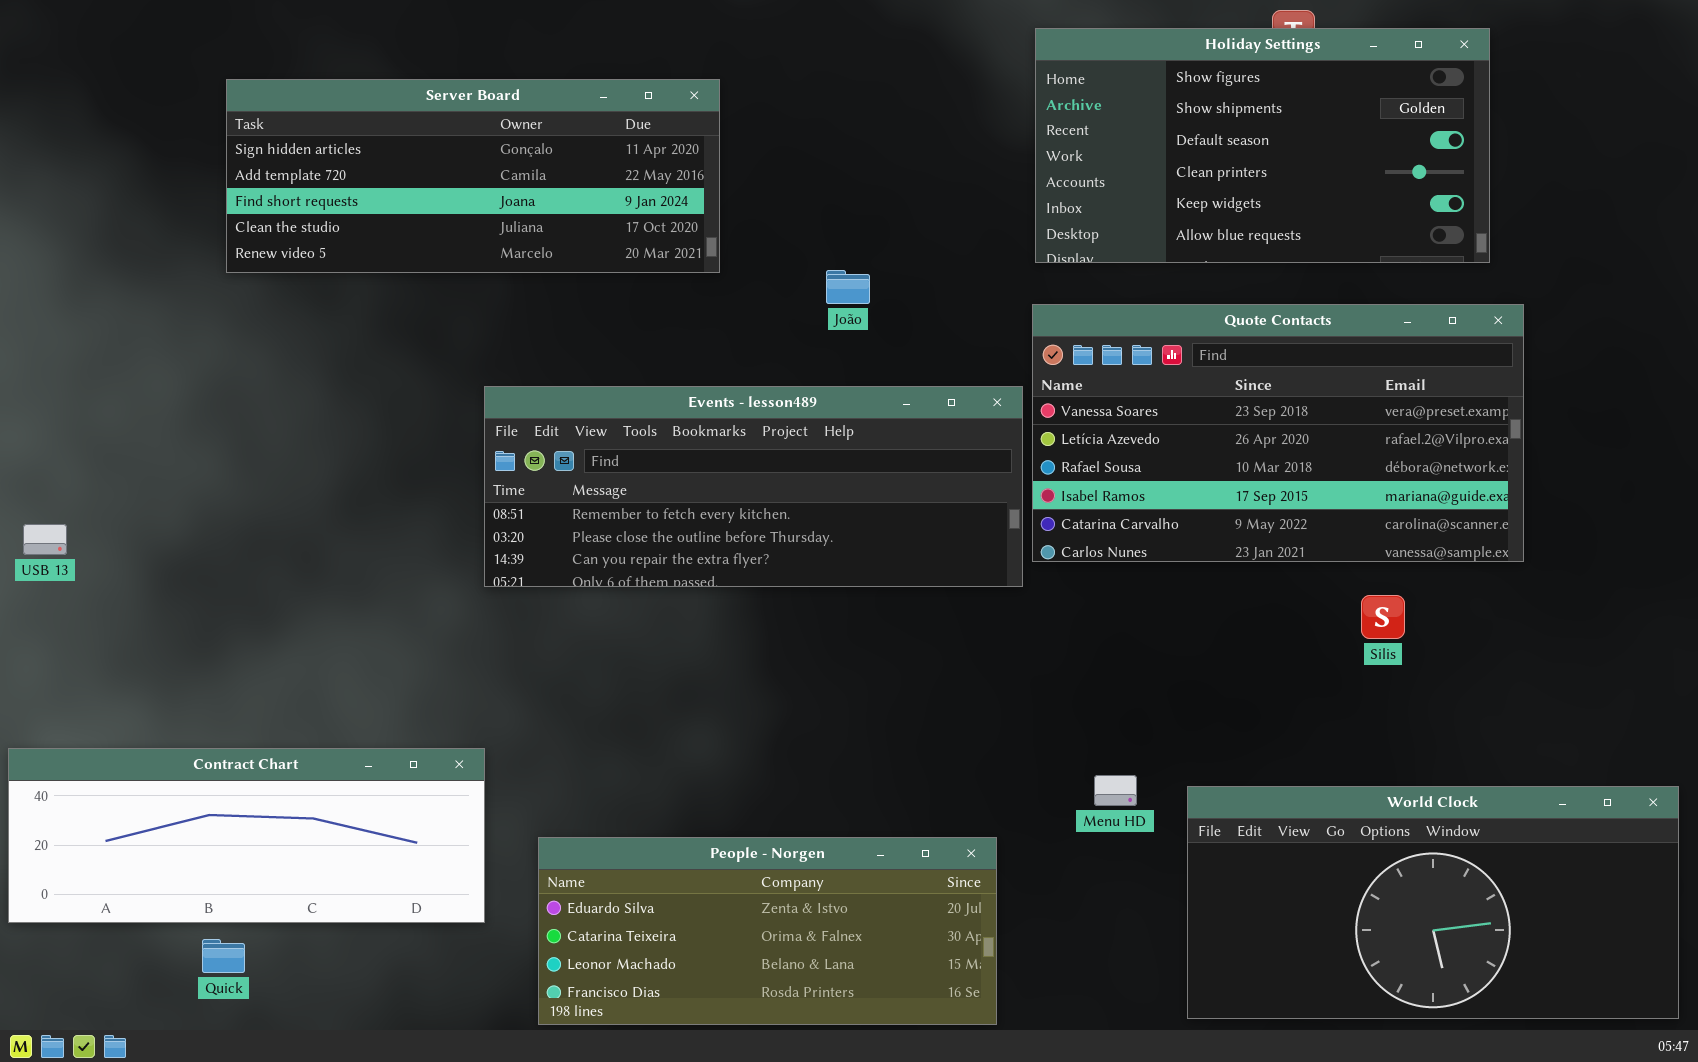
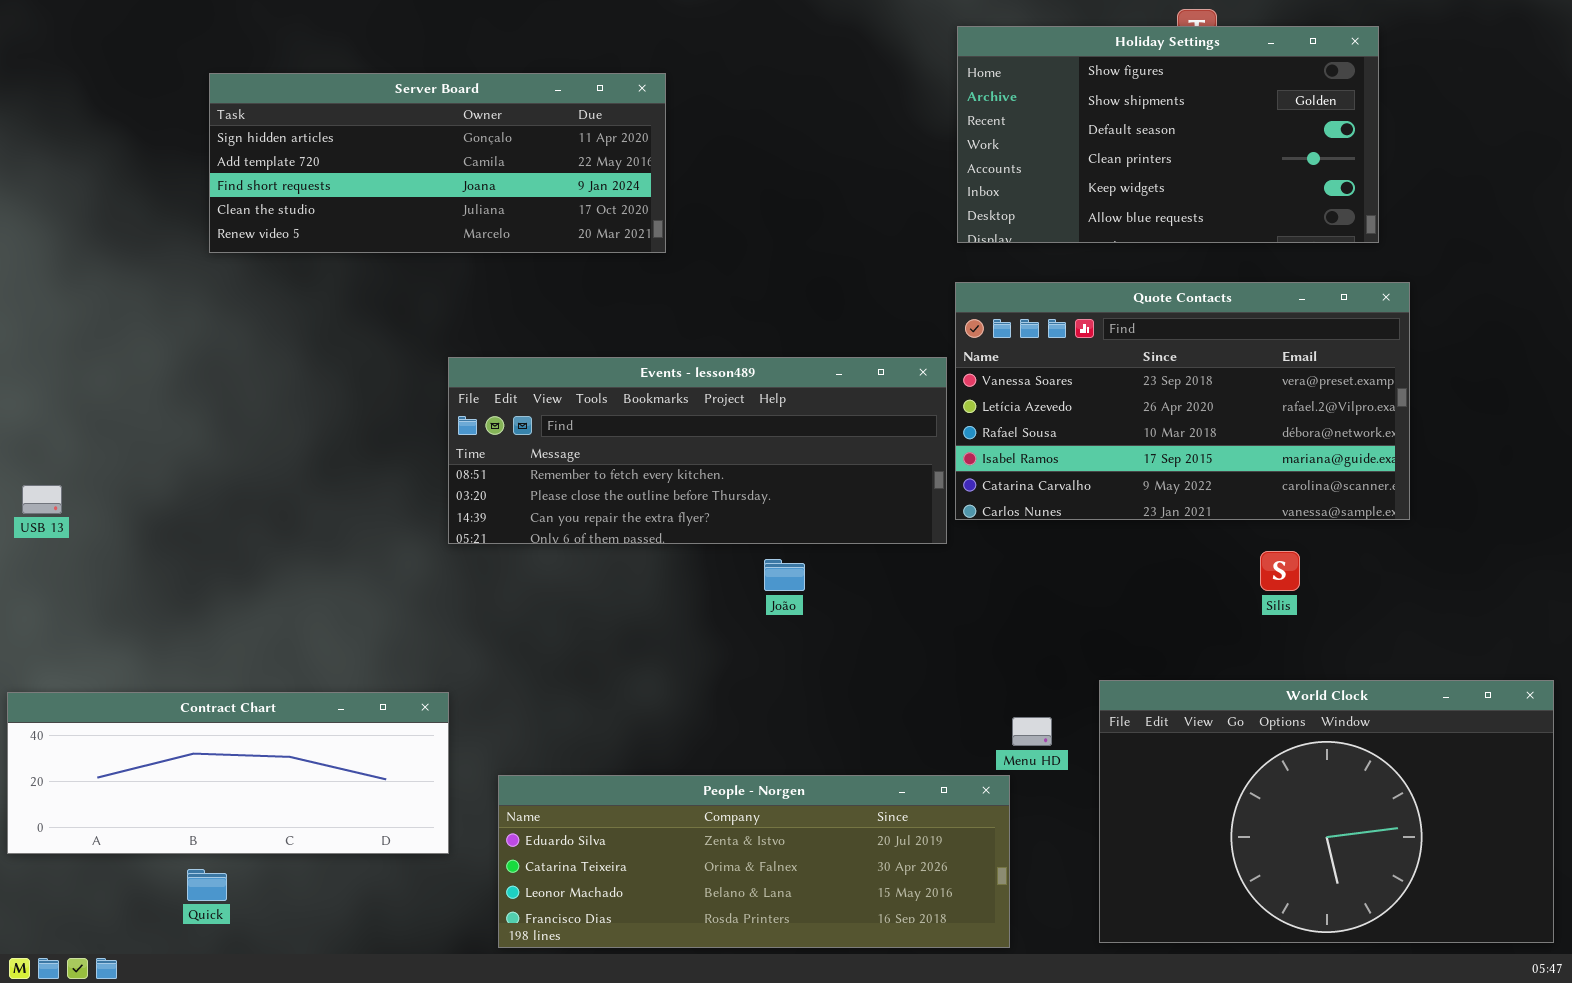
João: [826,270,870,304] -> [764,559,805,591], moved
World Clock: [1187,786,1679,1019] -> [1099,680,1554,943], resized
People - Norgen: [538,837,997,1025] -> [498,775,1010,948], resized

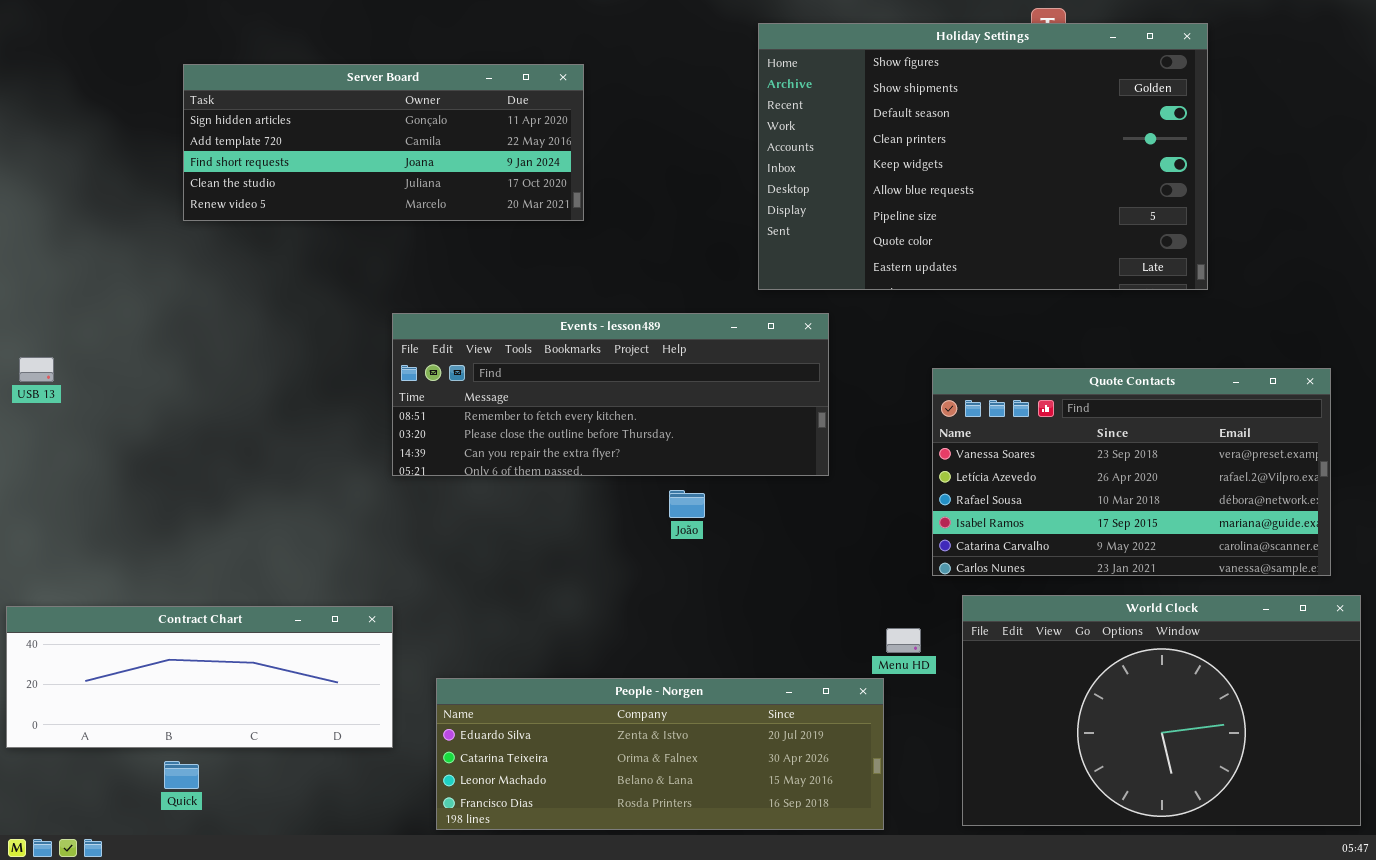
Holiday Settings: [957,26,1379,243] -> [758,23,1208,290], resized
Quote Contacts: [955,282,1410,520] -> [932,368,1331,576], moved
USB 13: [22,485,62,514] -> [19,357,54,382], moved

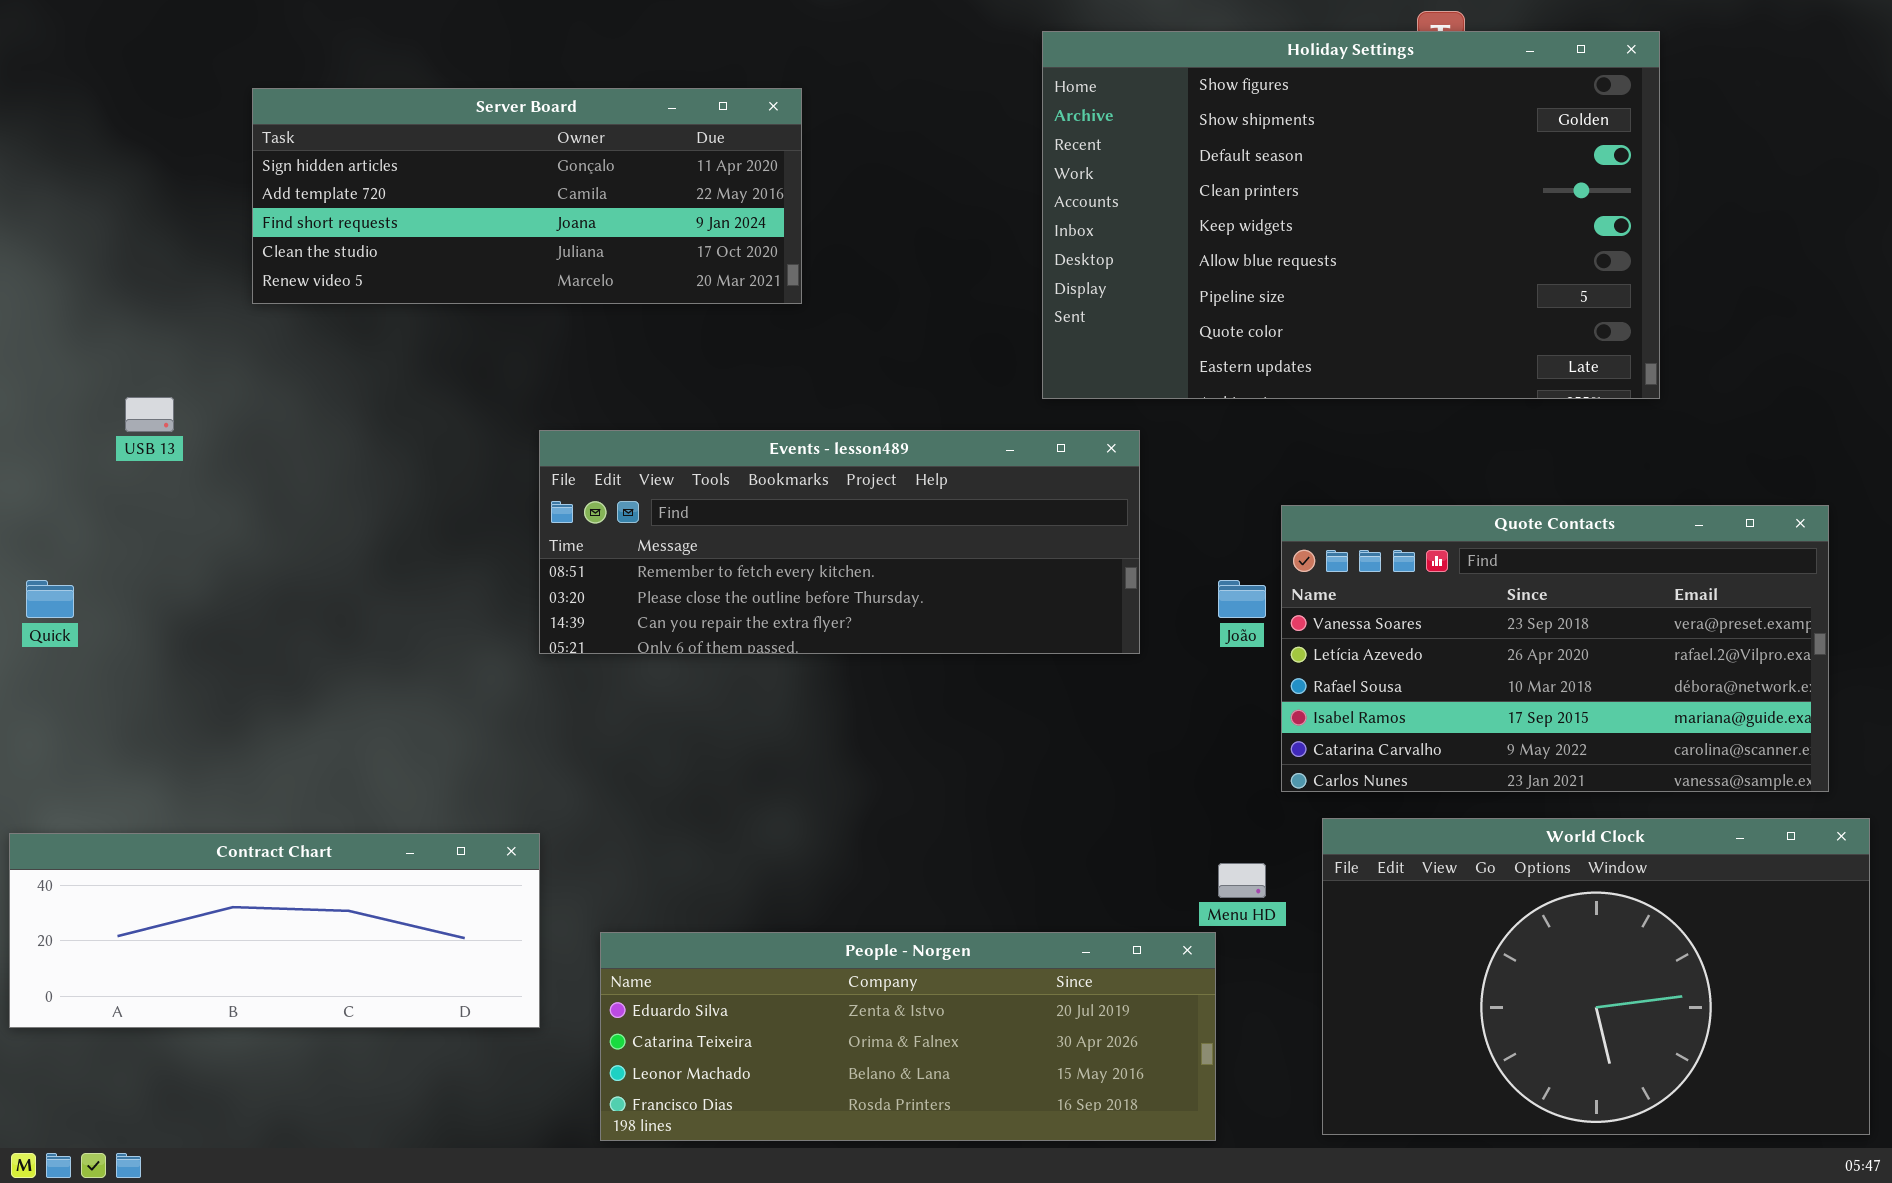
USB 13: [19,357,54,382] -> [125,397,174,432], moved
João: [669,490,705,518] -> [1218,580,1266,618], moved
Quick: [164,761,199,789] -> [26,580,74,618], moved

